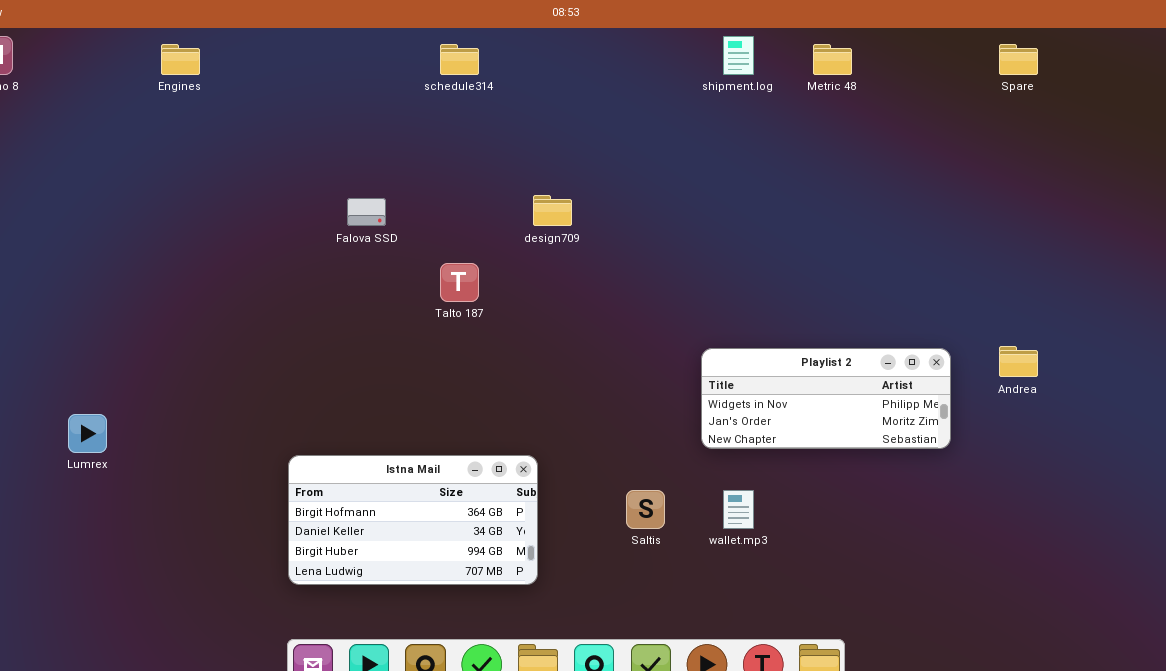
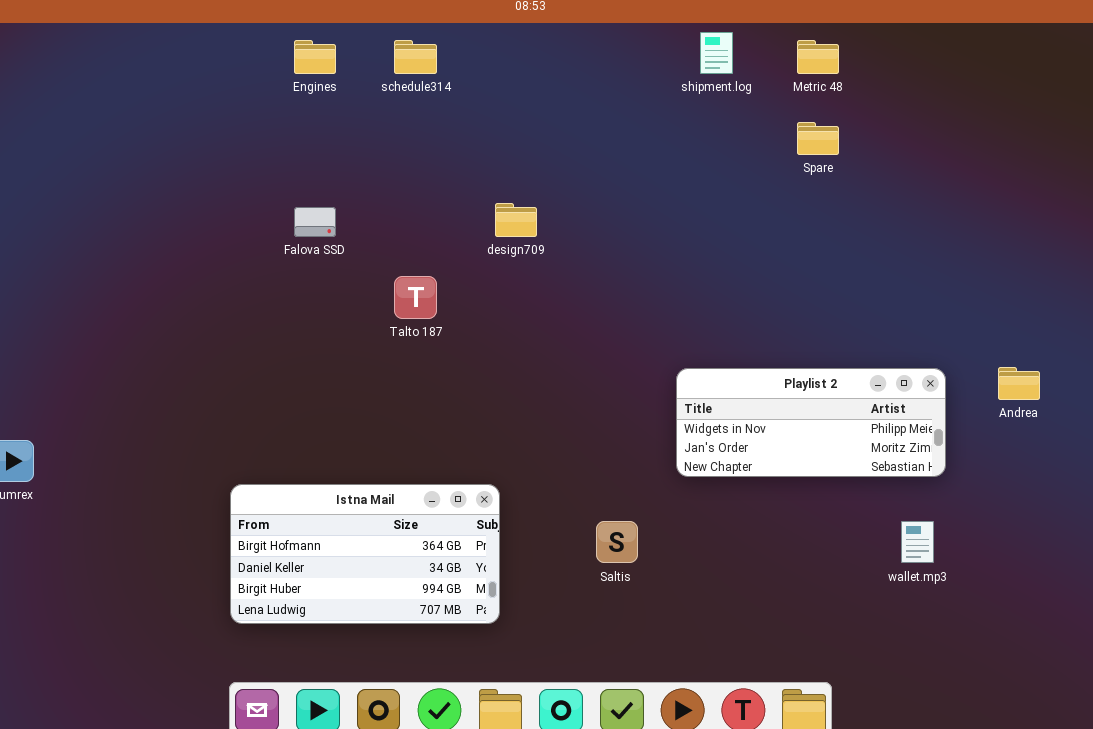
Engines: [161,44,200,75] -> [294,40,336,74], moved
Spare: [999,44,1038,75] -> [797,122,839,155], moved
wallet.mp3: [723,490,754,529] -> [901,521,934,563], moved

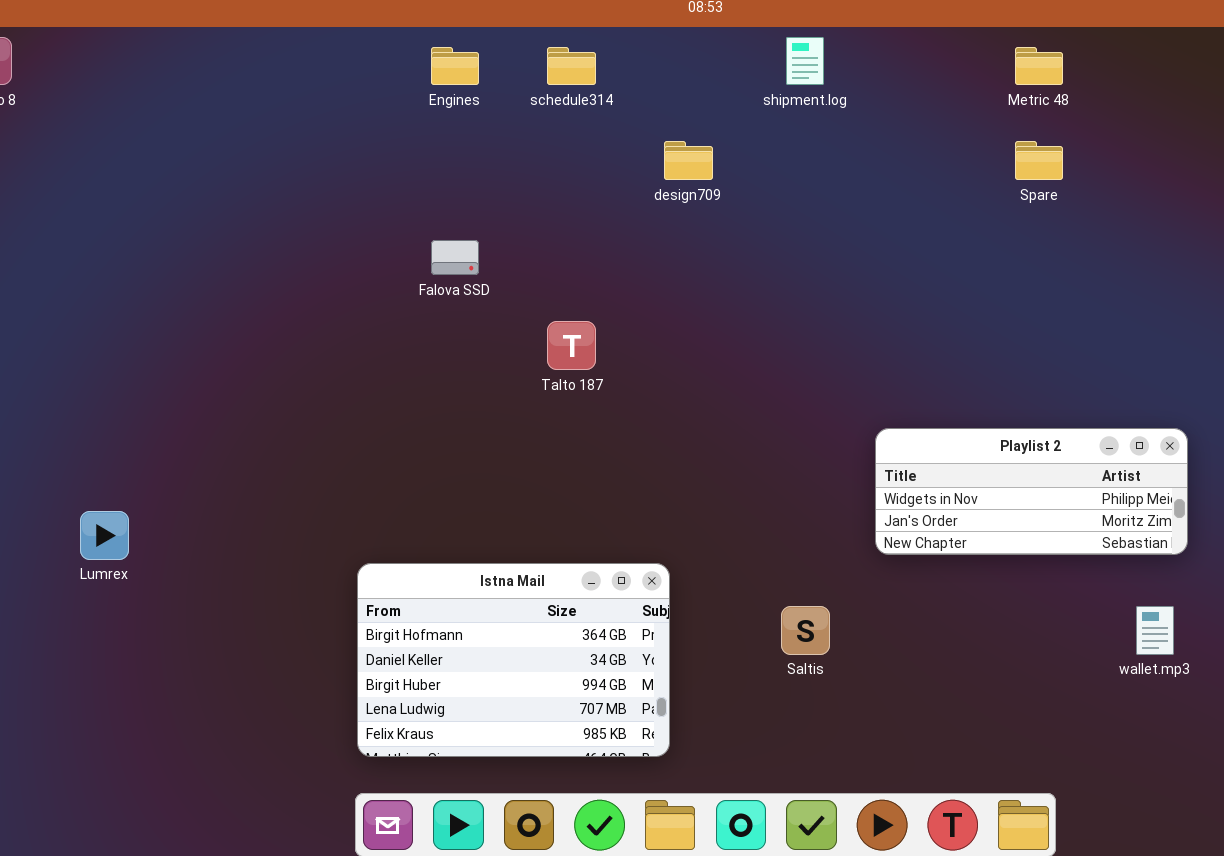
shipment.log: [700,32,733,74] -> [786,37,824,85], moved
design709: [495,203,537,237] -> [664,141,713,180], moved
Istna Mail: [230,484,500,624] -> [357,563,670,757], resized

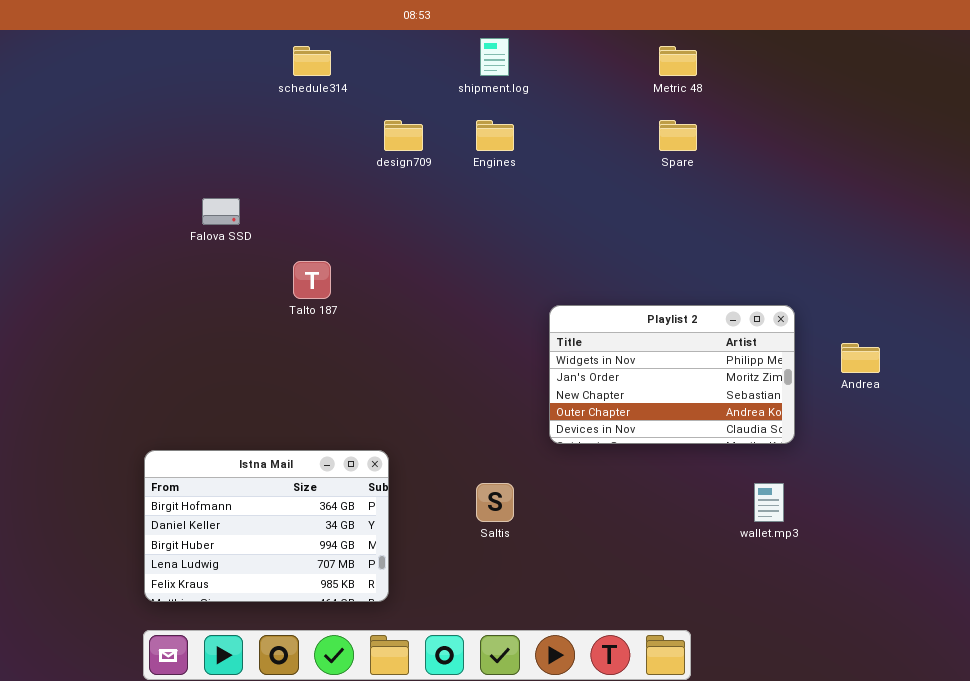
Engines: [431,47,479,85] -> [476,120,514,151], moved
Playlist 2: [875,428,1188,555] -> [549,305,795,444], resized

